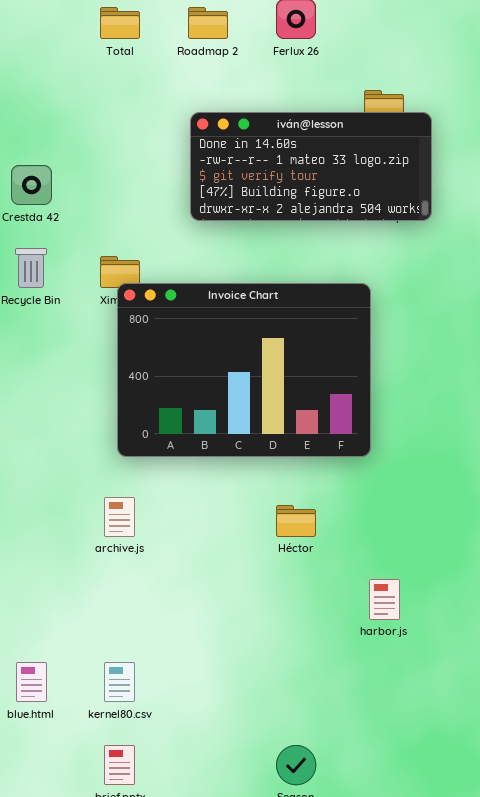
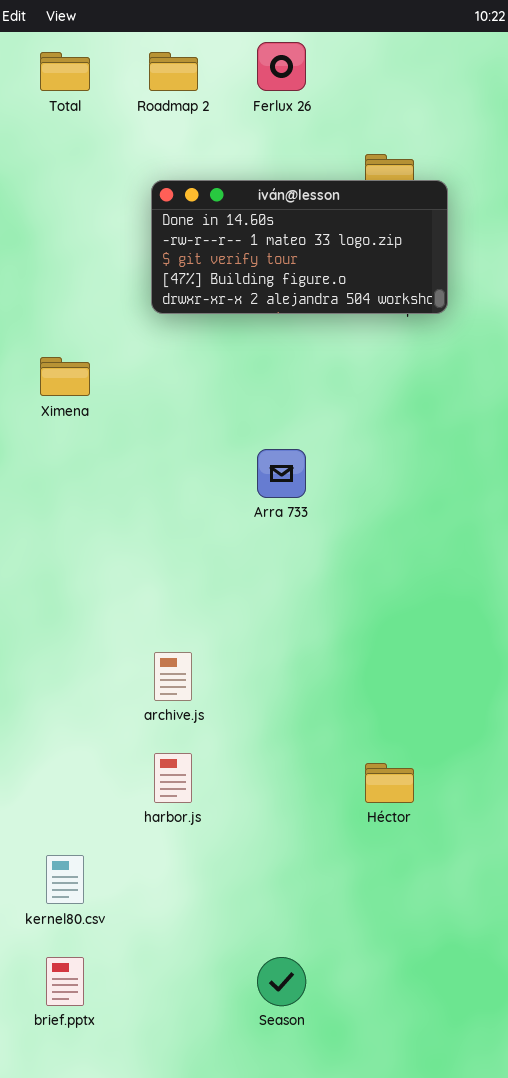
Invoice Chart: [117,283,371,457] -> none, closed
archive.js: [104,497,135,537] -> [154,652,192,701], moved
Héctor: [276,505,316,537] -> [365,763,414,803], moved
harbor.js: [369,579,400,620] -> [154,753,192,803], moved

